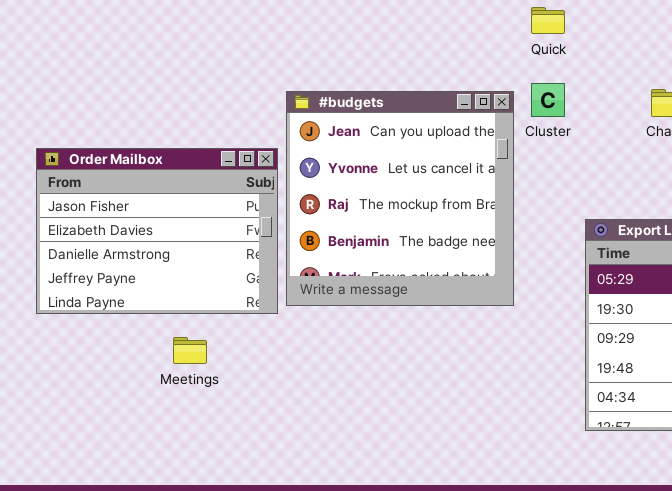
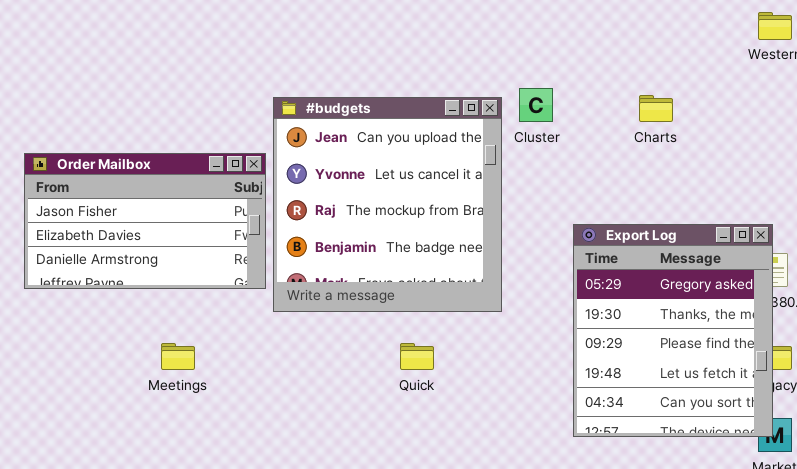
Quick: [531,7,565,34] -> [400,343,434,370], moved
Order Mailbox: [36,148,278,314] -> [24,153,266,289], resized

